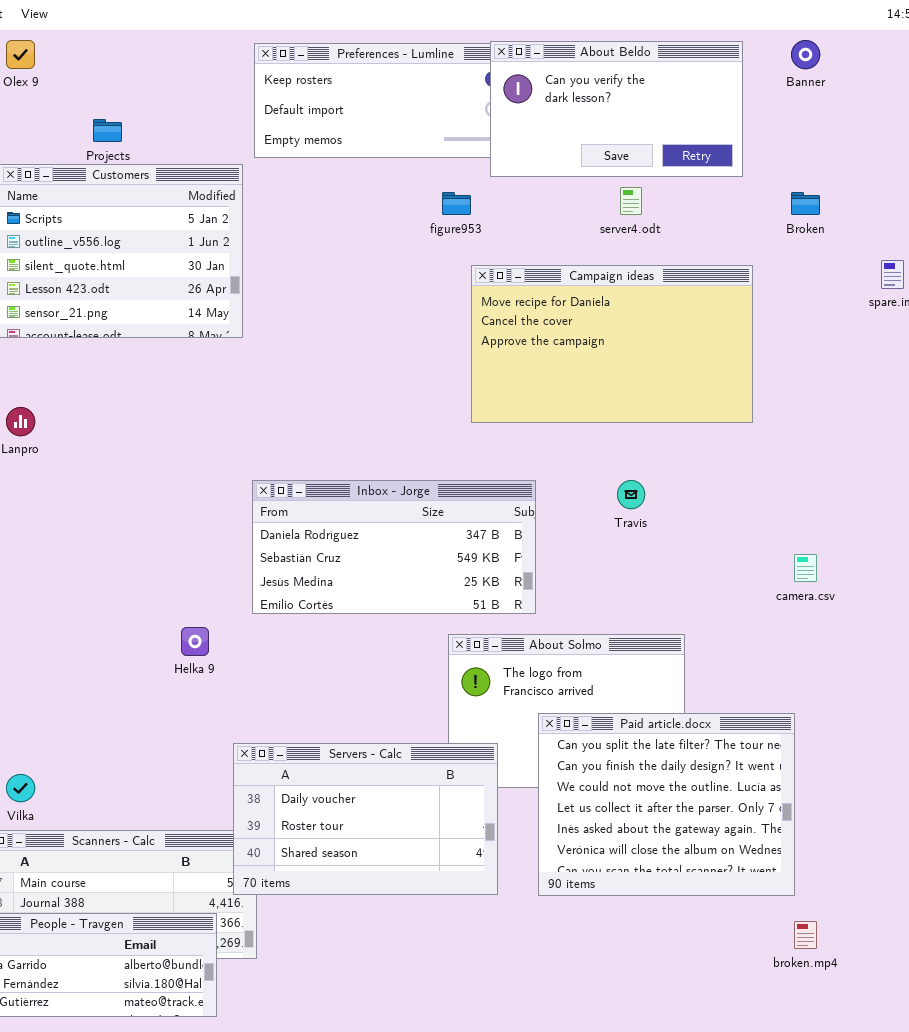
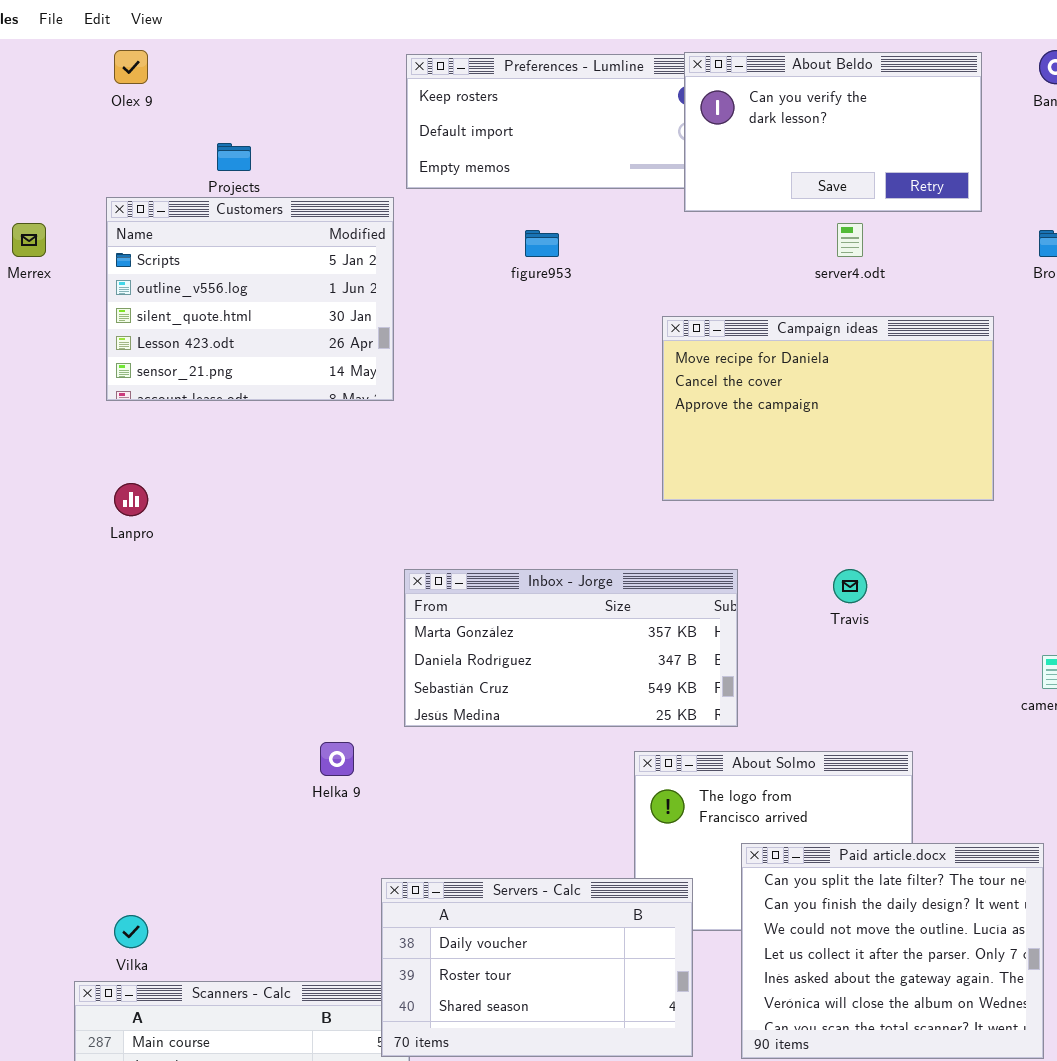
figure953: [442,192,471,215] -> [525,230,559,257], moved
Inbox - Jorge: [252,480,536,614] -> [404,569,738,727], scrolled up 1 row

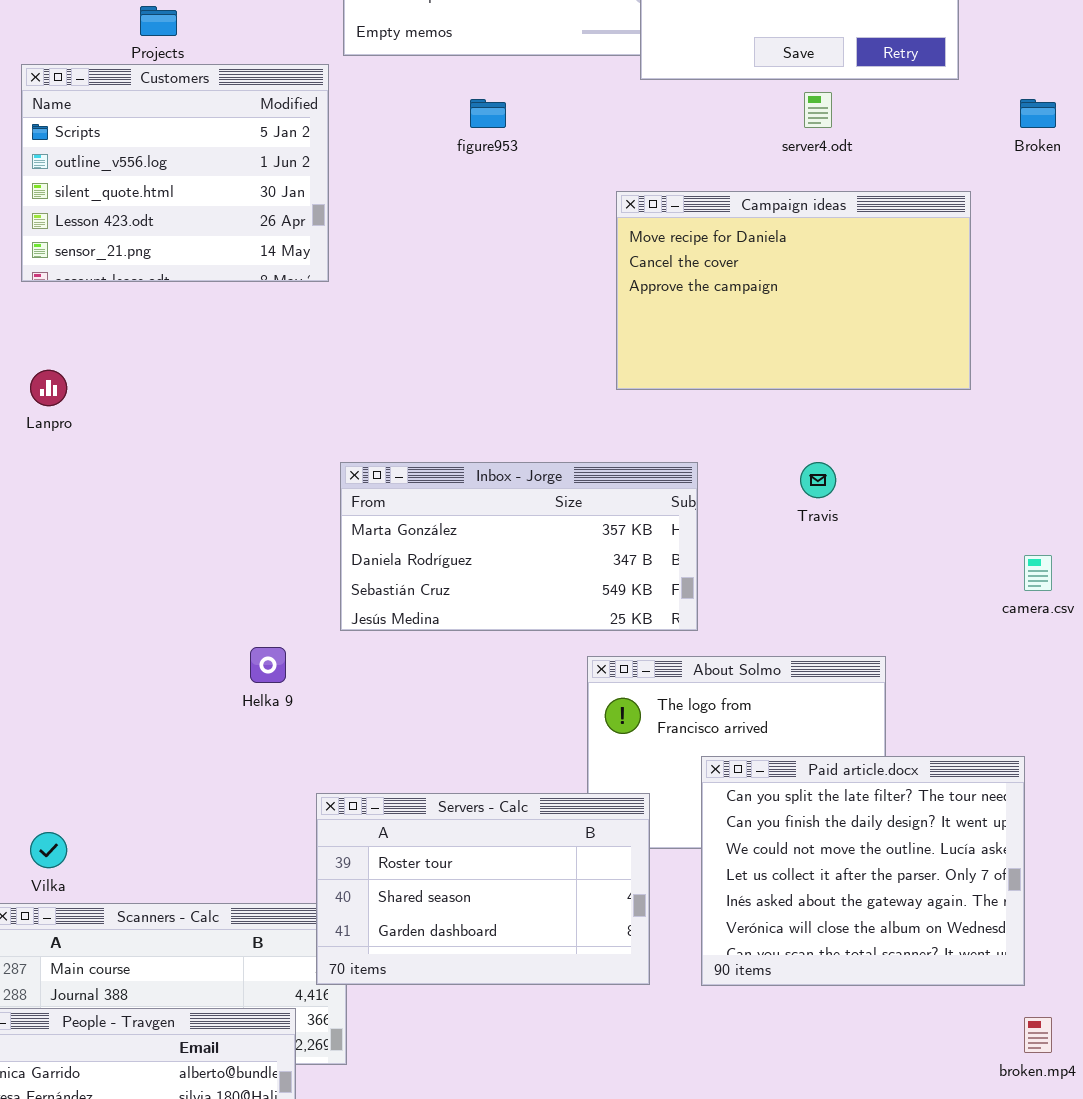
Servers - Calc: [381,878,693,1057] -> [316,793,650,985], scrolled down 1 row

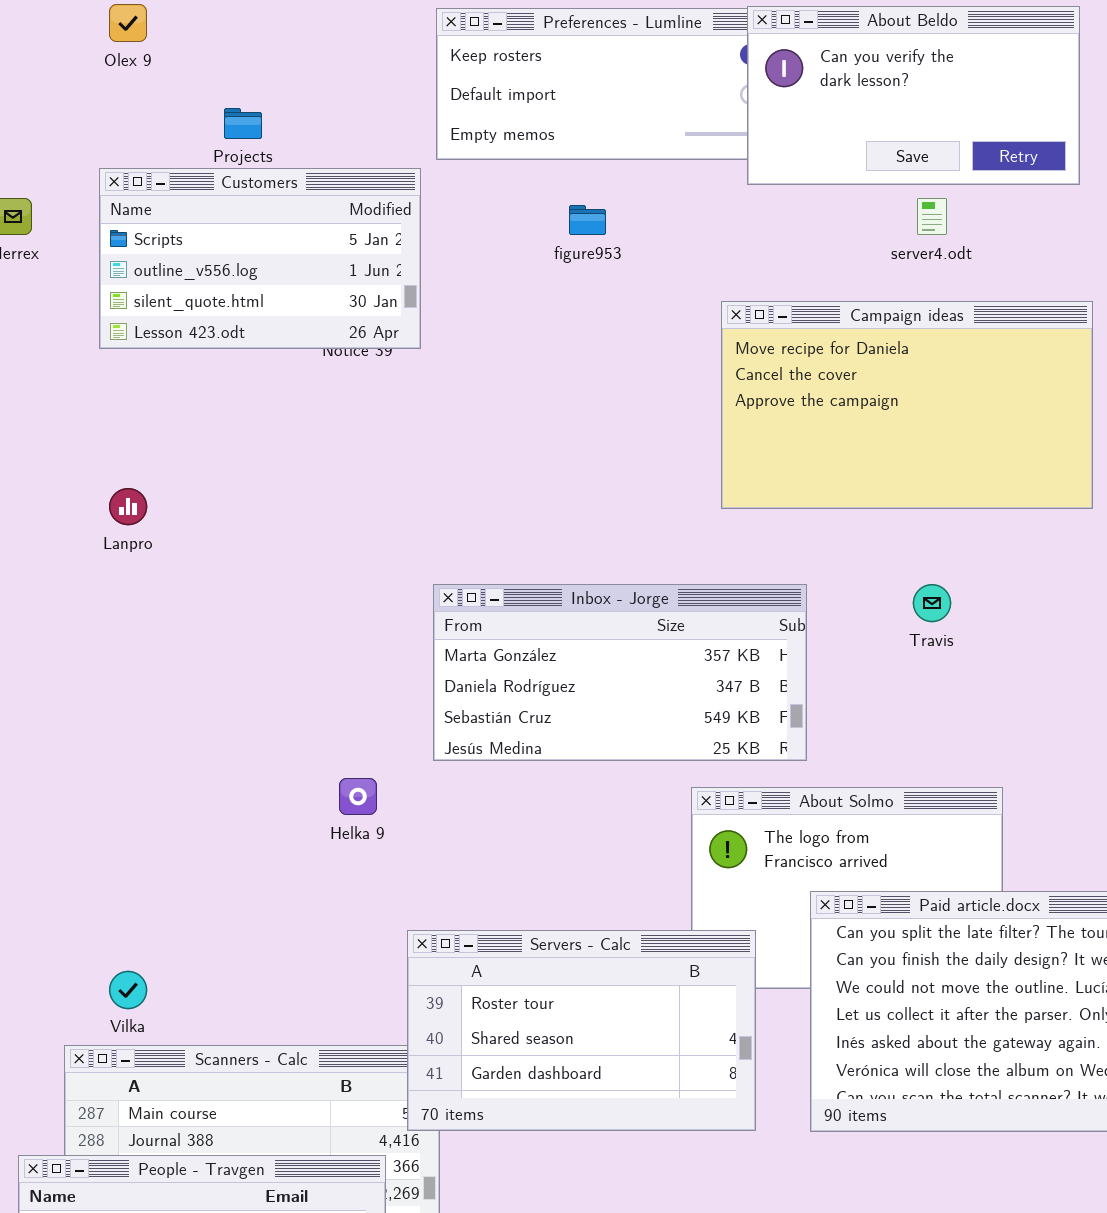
Customers: [21,64,329,282] -> [99,168,421,349], resized

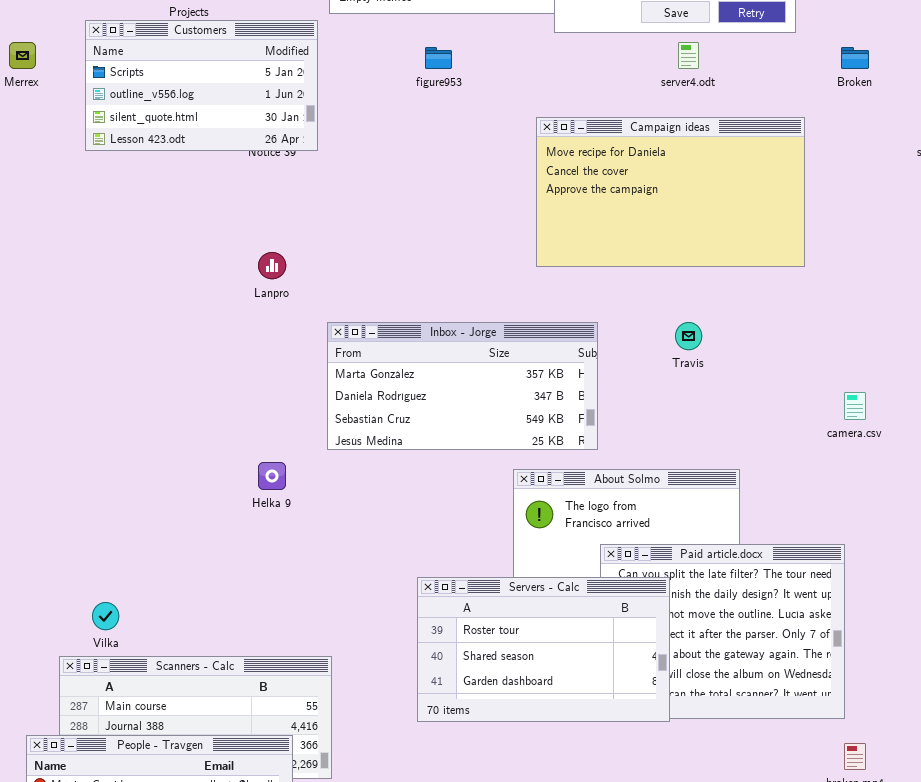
Lanpro: [109,488,147,525] -> [258,252,286,279], moved
Servers - Calc: [407,930,756,1131] -> [417,577,670,722], moved

